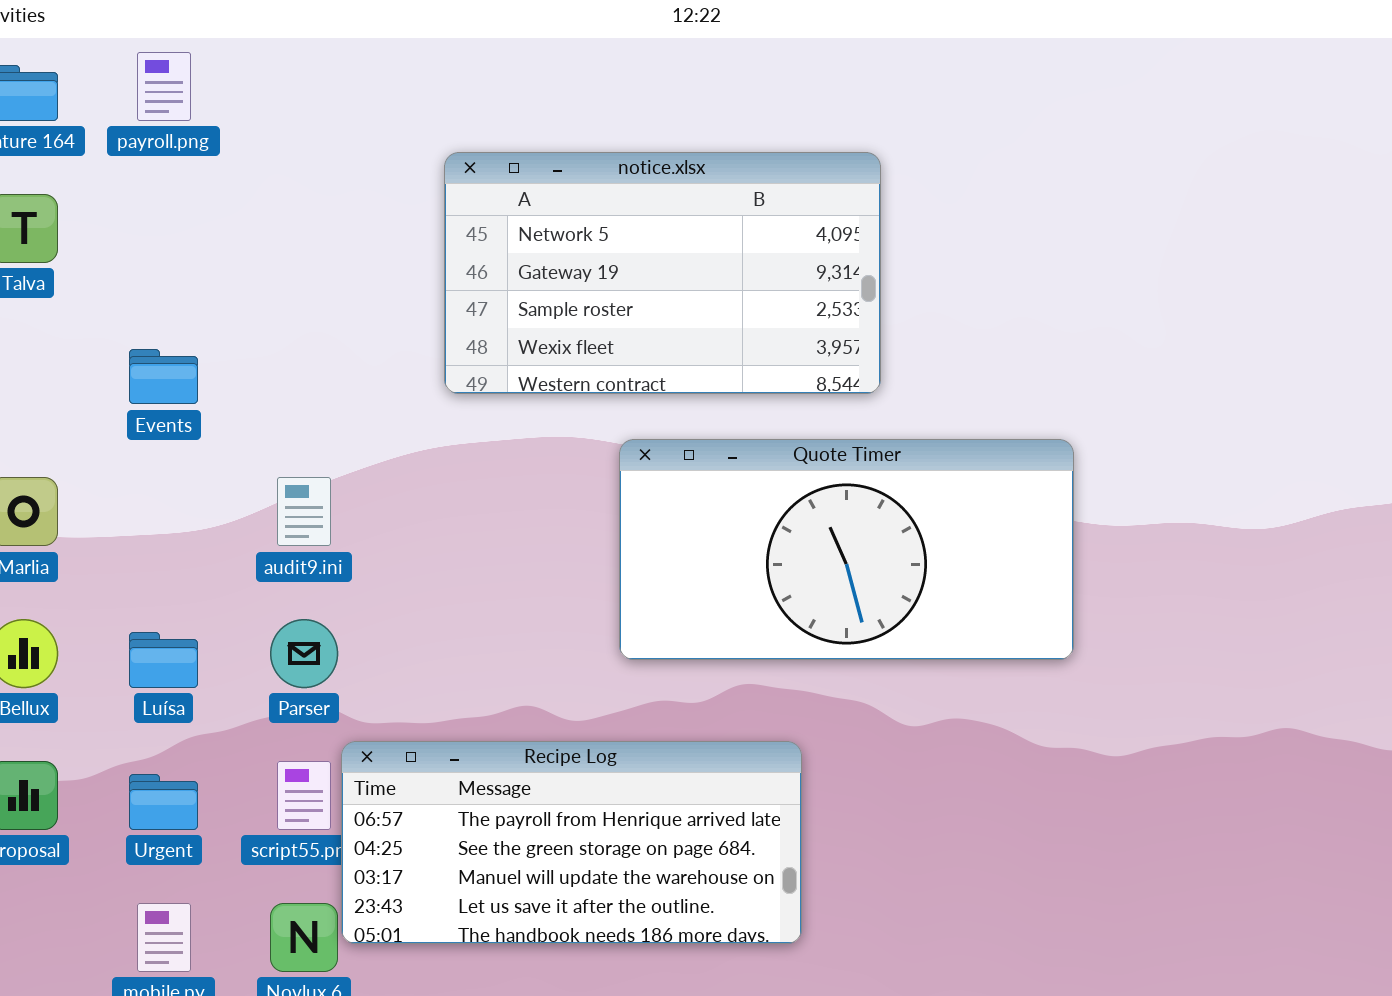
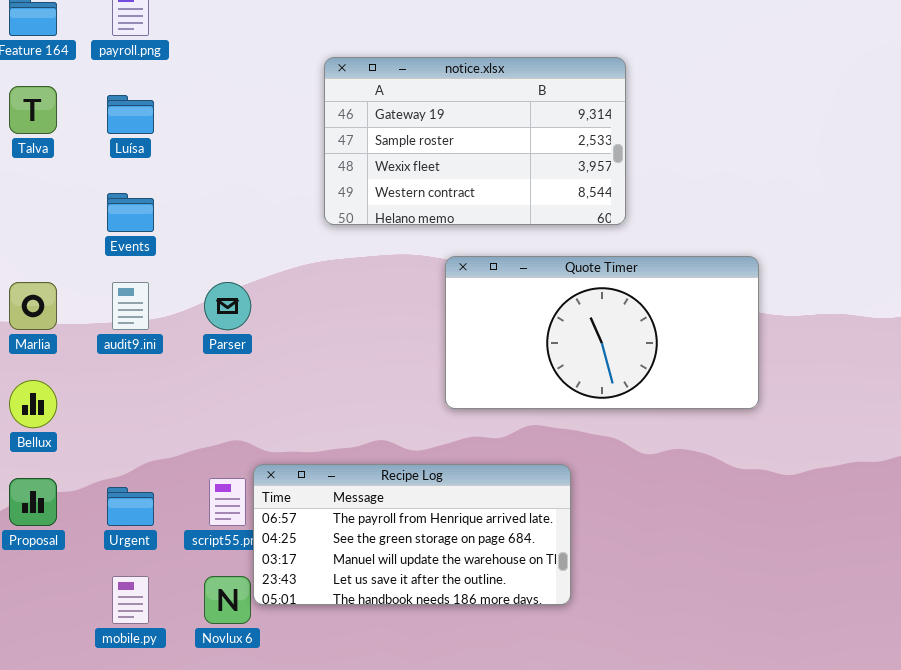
notice.xlsx: [444,152,881,394] -> [324,57,626,225], scrolled down 1 row
audit9.ini: [277,477,331,546] -> [112,282,149,330], moved
Parser: [270,619,338,688] -> [204,282,251,330], moved
Luísa: [129,632,198,688] -> [107,95,154,134], moved

